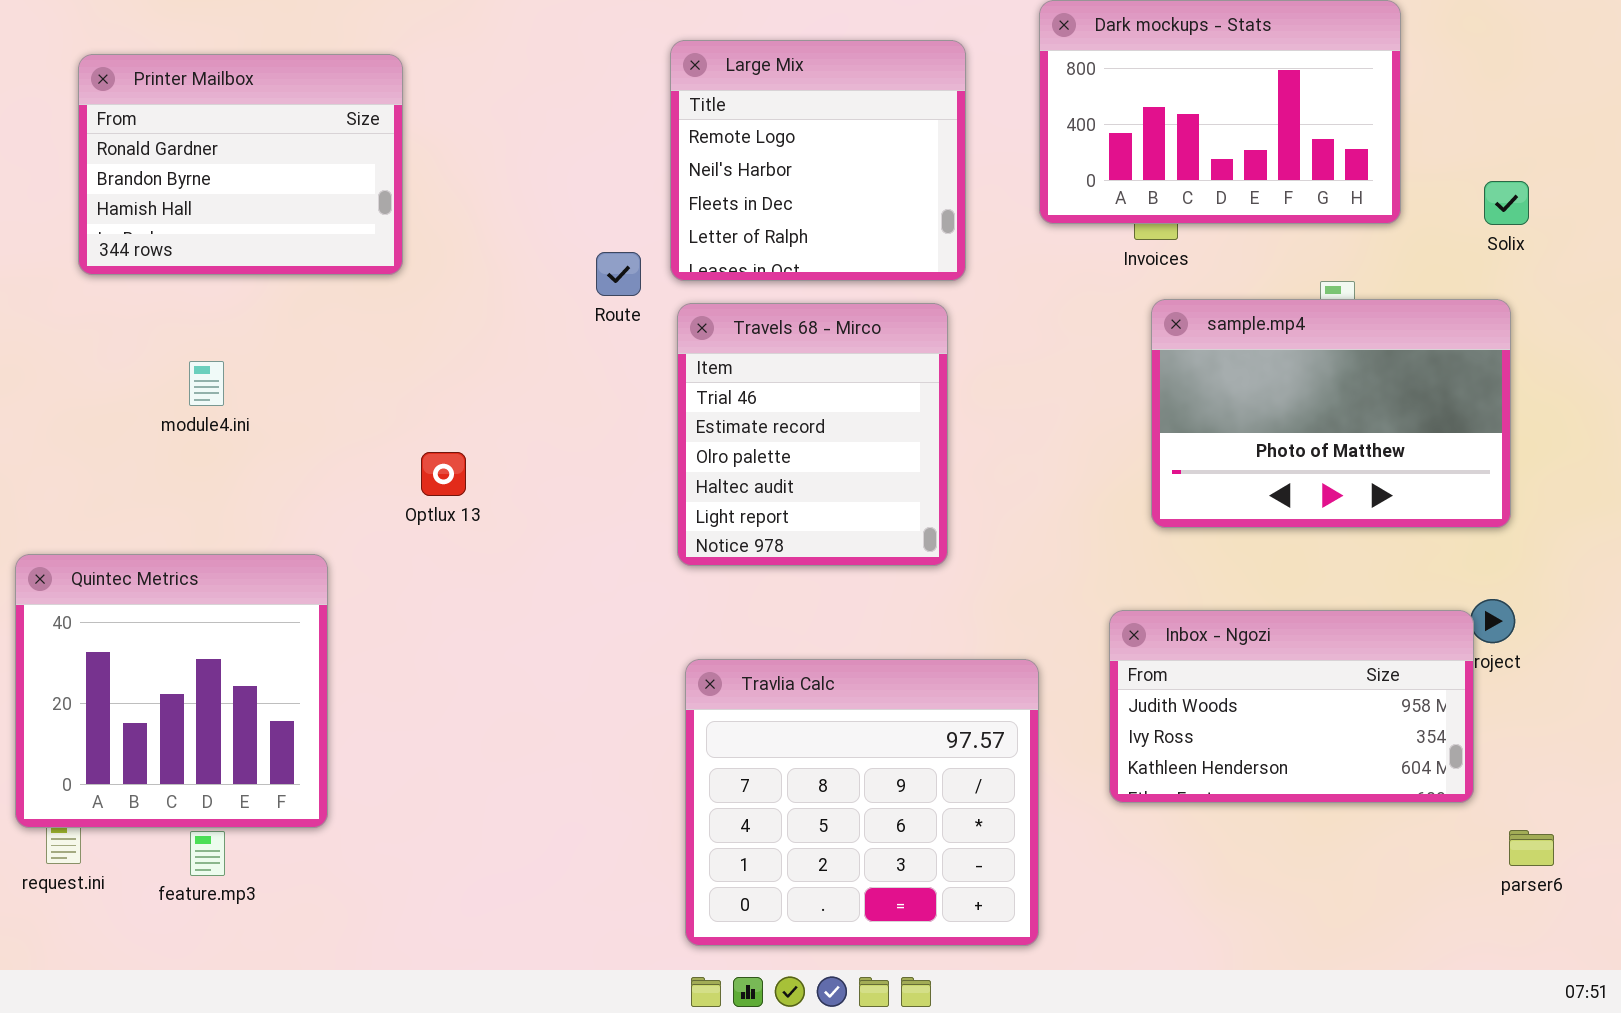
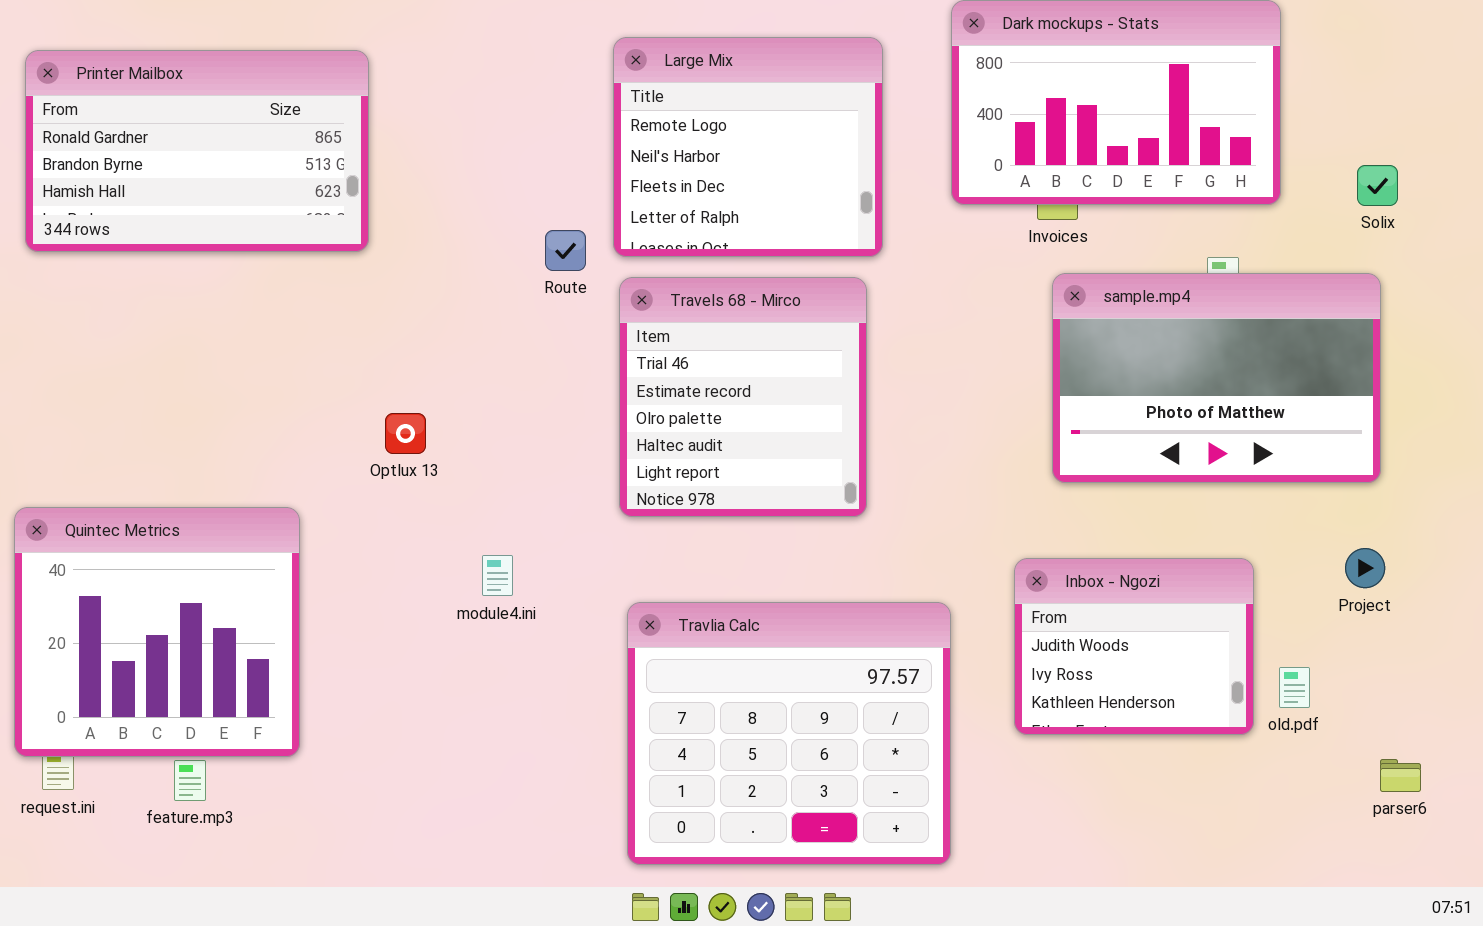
Printer Mailbox: [78,54,403,275] -> [25,50,369,252], resized
module4.ini: [189,361,224,406] -> [482,555,513,596], moved
Inbox - Ngozi: [1109,610,1474,803] -> [1014,558,1254,735], resized

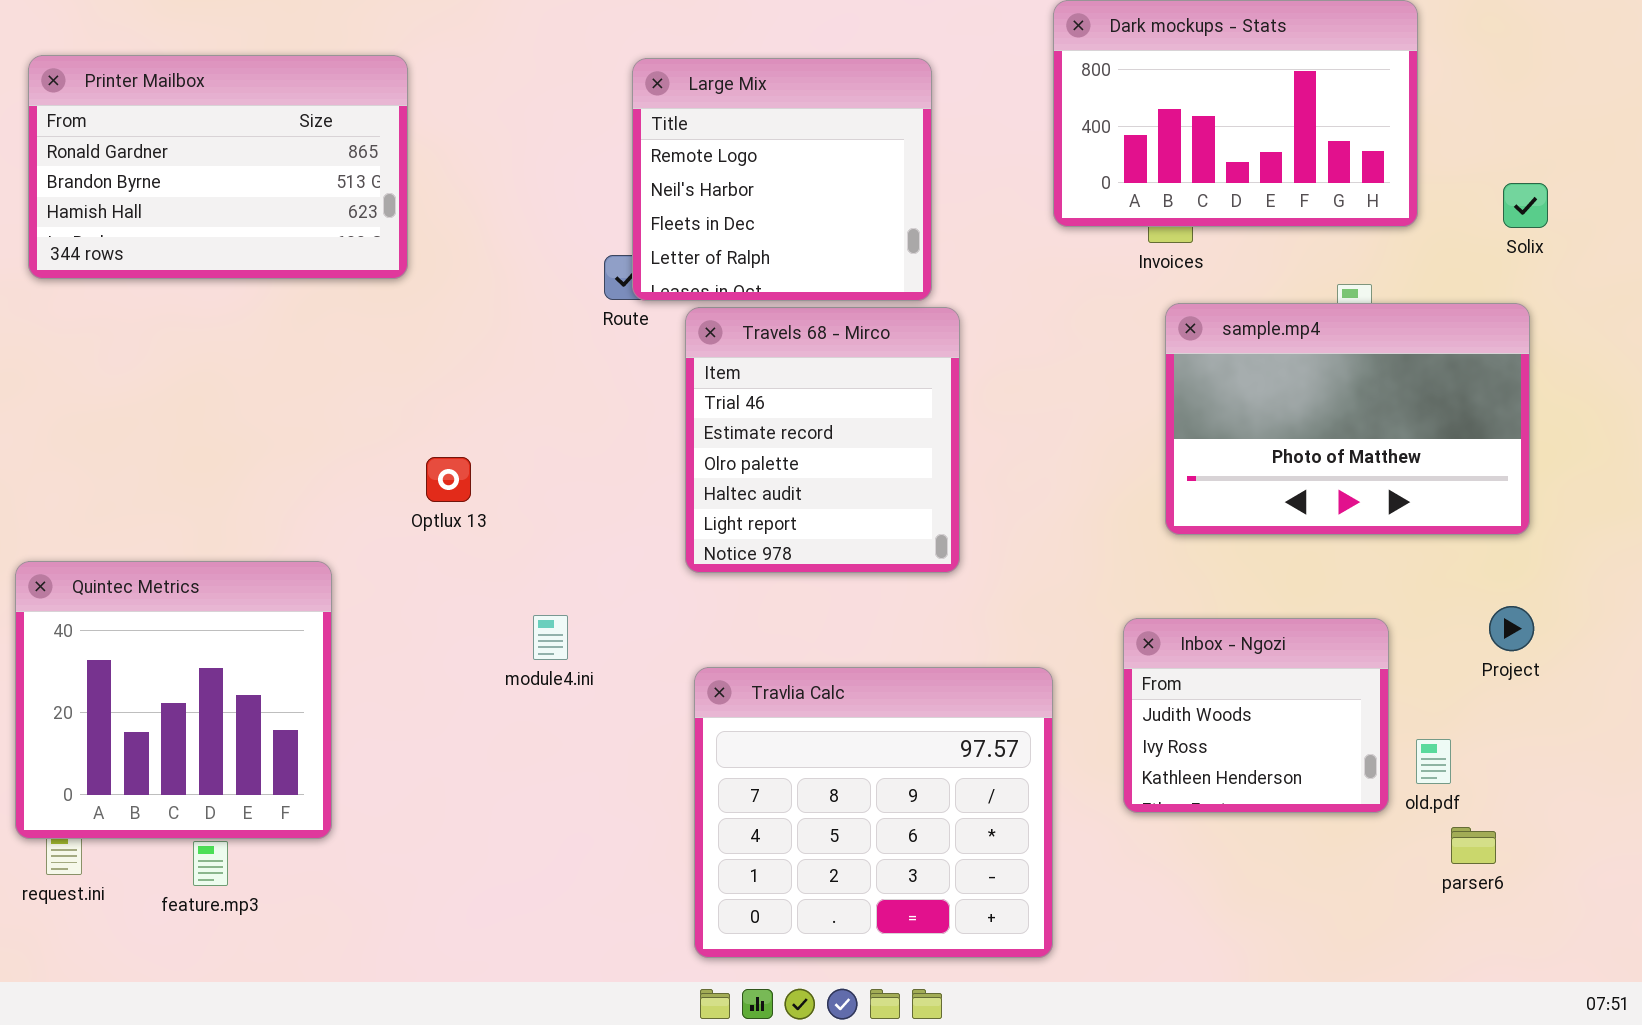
Large Mix: [613,37,883,257] -> [632,58,932,301], moved
parser6: [1380,759,1421,792] -> [1451,827,1496,864], moved

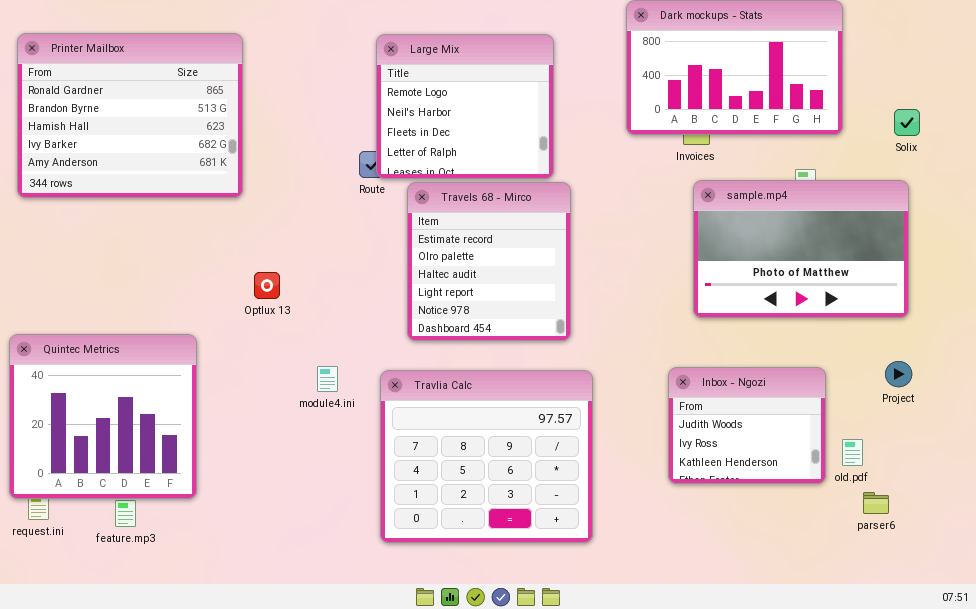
Printer Mailbox: [28,55,408,279] -> [17,33,243,198], resized
Travels 68 - Mirco: [685,307,960,573] -> [407,182,571,341], scrolled down 1 row
Travlia Calc: [694,667,1053,958] -> [380,370,593,543], moved

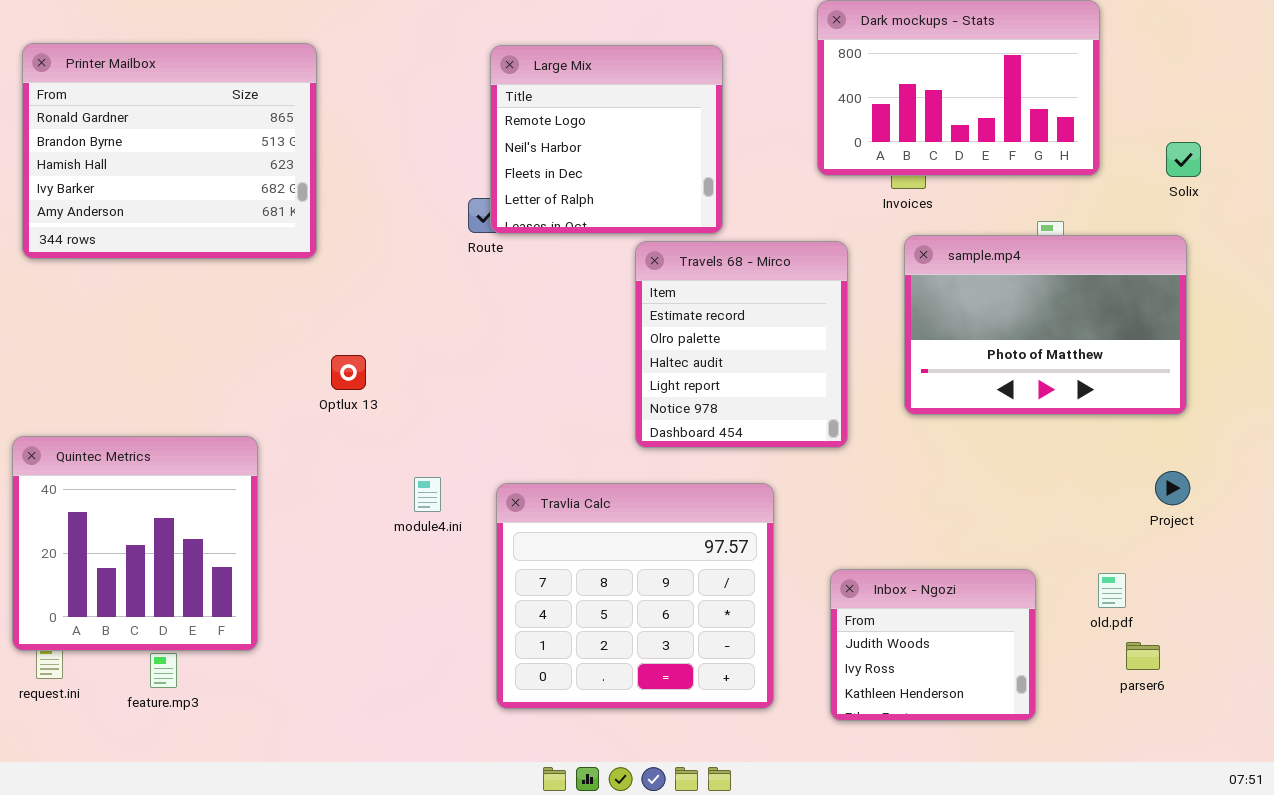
Travels 68 - Mirco: [407,182,571,341] -> [635,241,848,448], moved
Inbox - Ngozi: [668,367,826,484] -> [830,569,1036,721], moved

